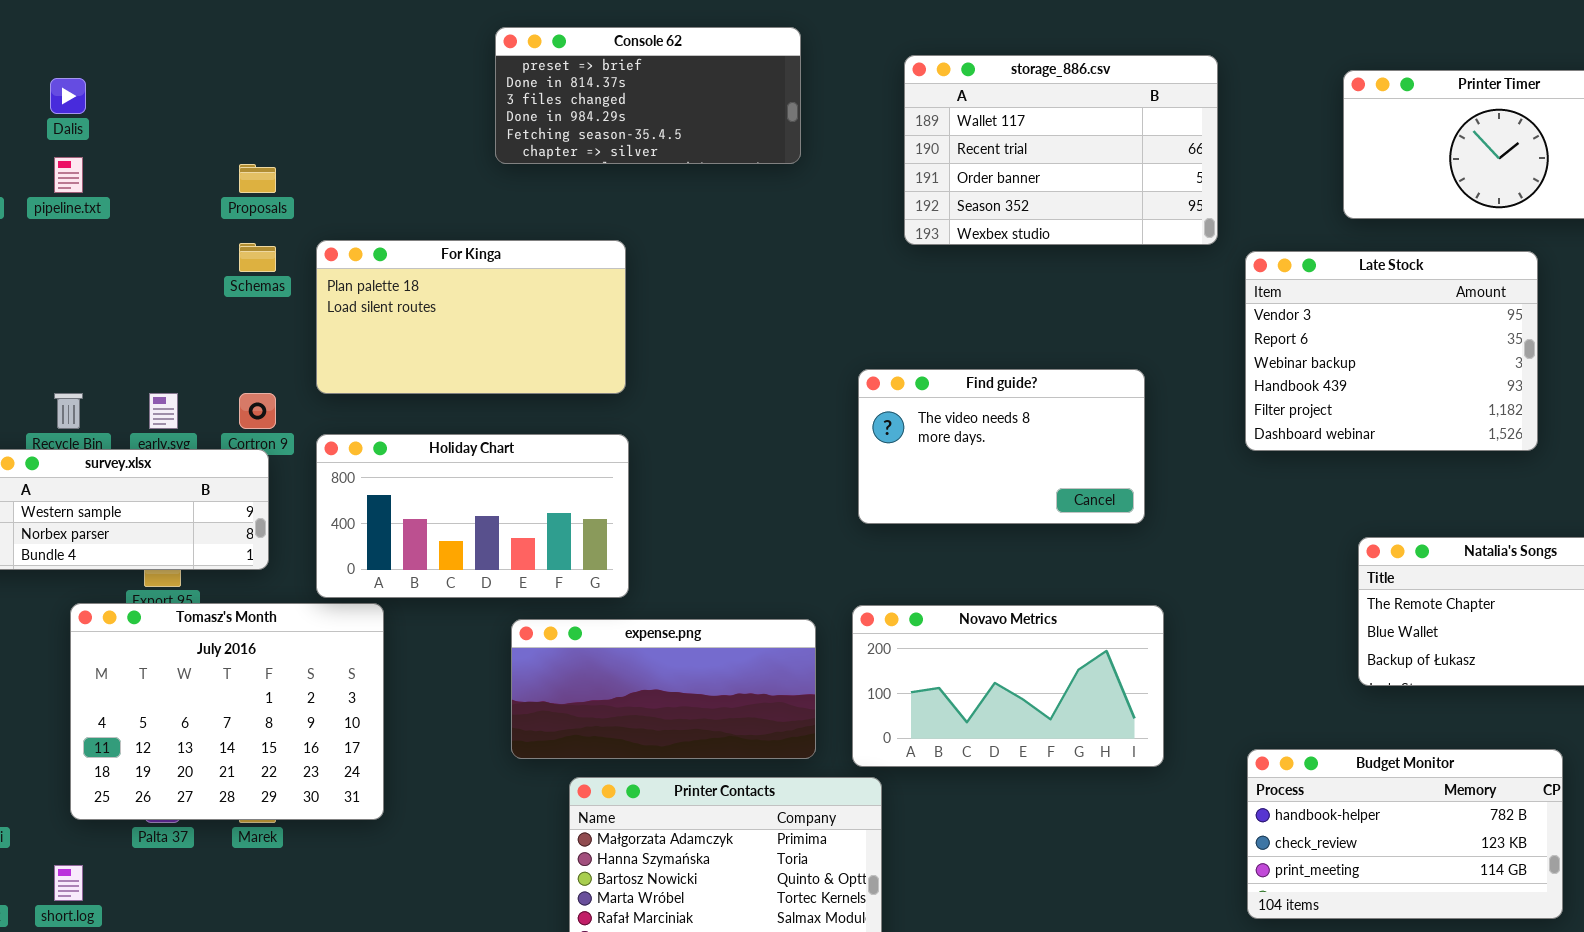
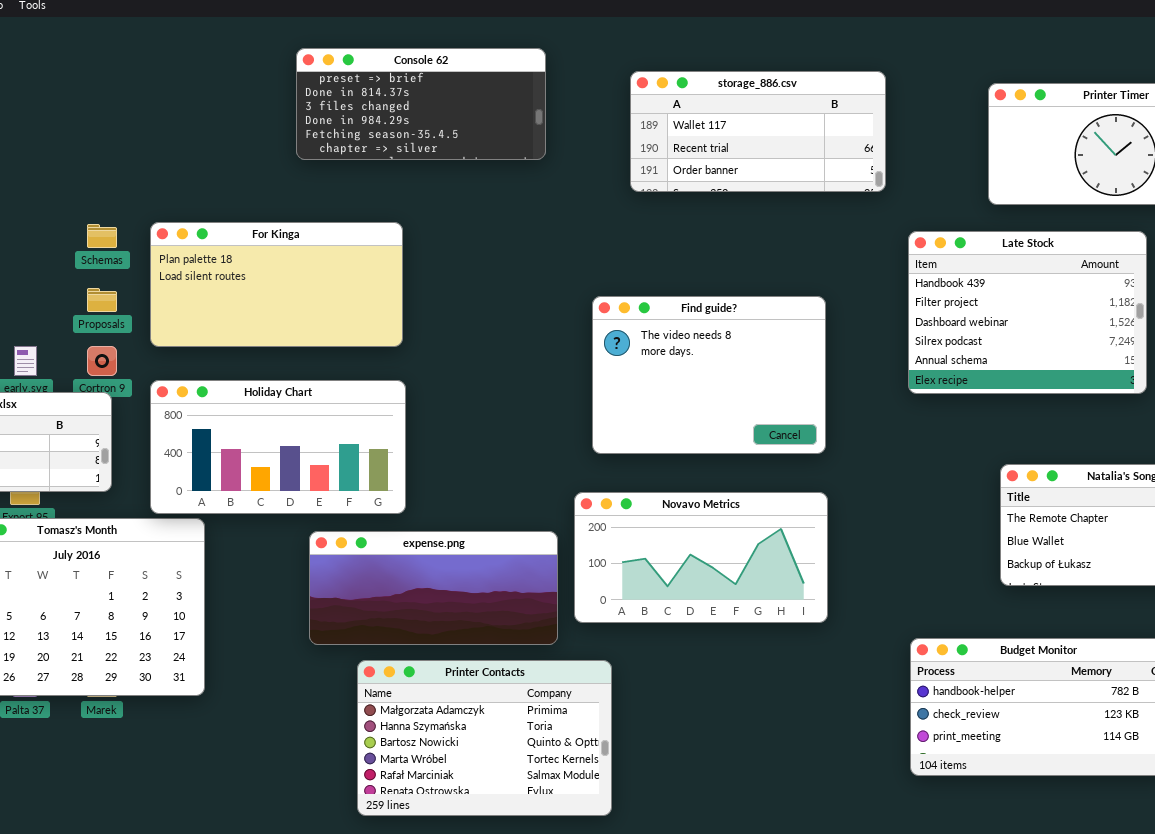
storage_886.csv: [904,55,1218,245] -> [630,71,886,192], resized
Proposals: [239,164,276,193] -> [87,288,117,312], moved
Late Stock: [1245,251,1538,451] -> [908,231,1147,394], scrolled down 3 rows
Find guide?: [858,369,1145,524] -> [592,296,826,454], resized
Novavo Metrics: [852,605,1164,767] -> [574,492,828,623], moved

